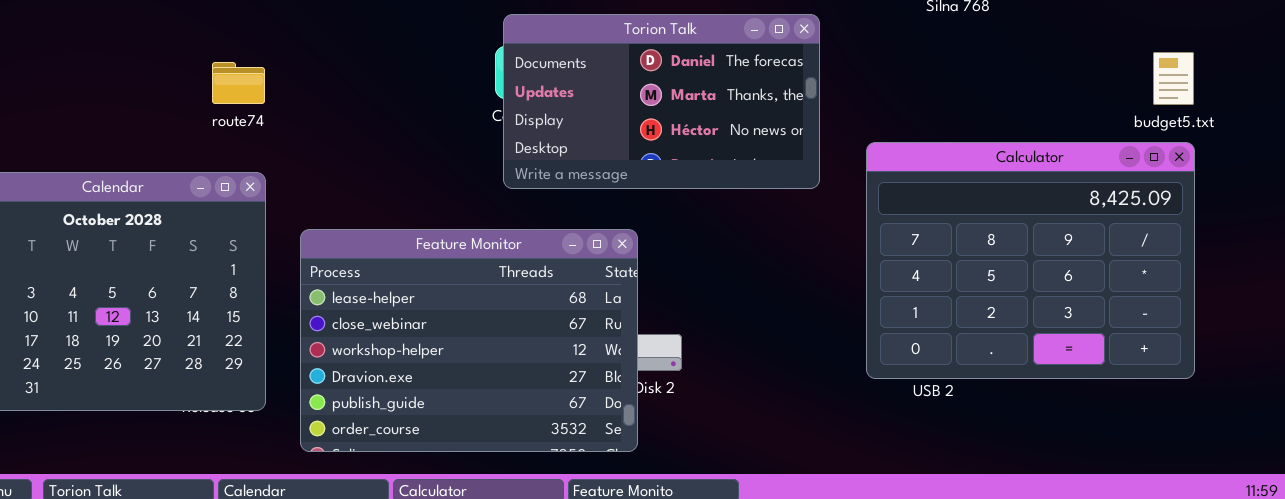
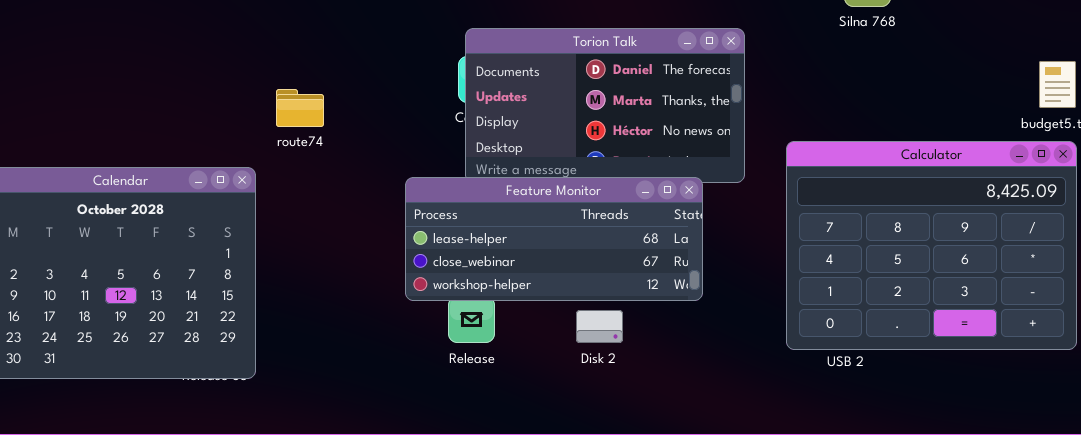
route74: [212,62,265,104] -> [276,89,324,127], moved
Feature Monitor: [300,229,638,452] -> [405,177,703,301], moved, resized

